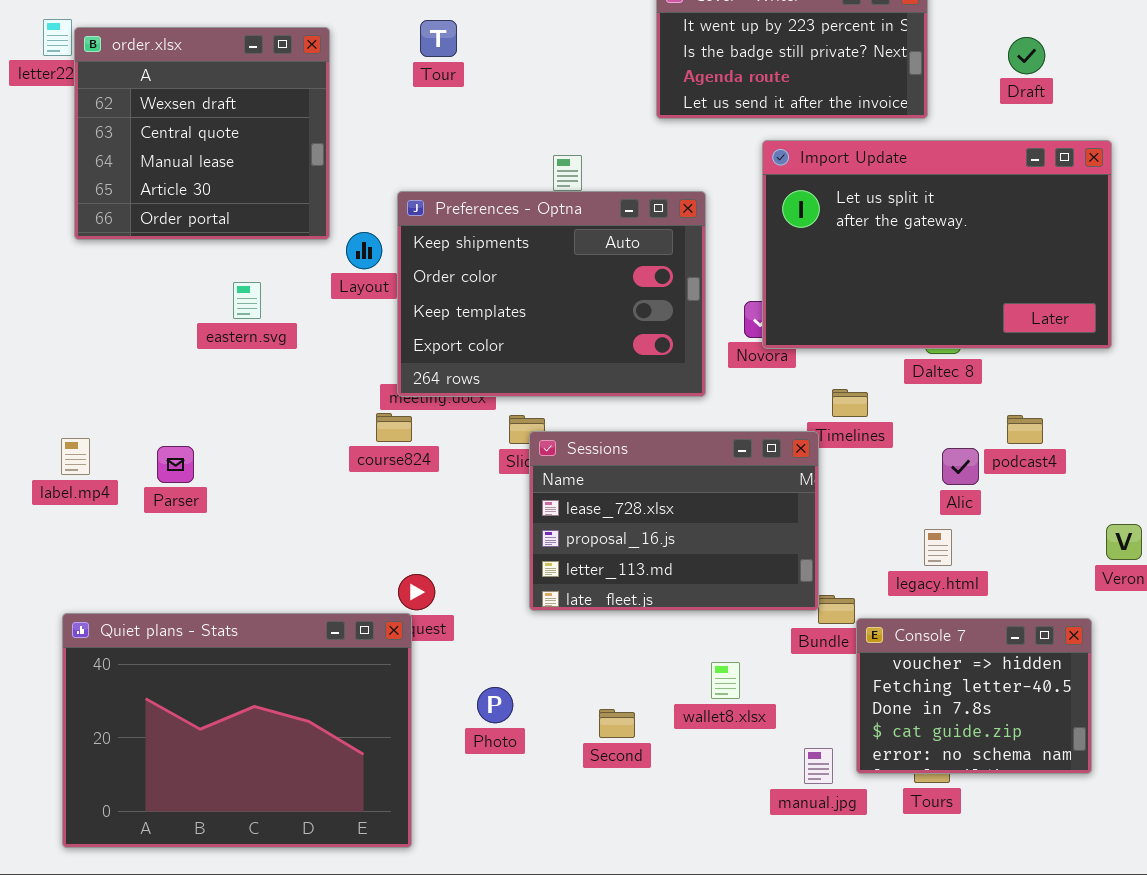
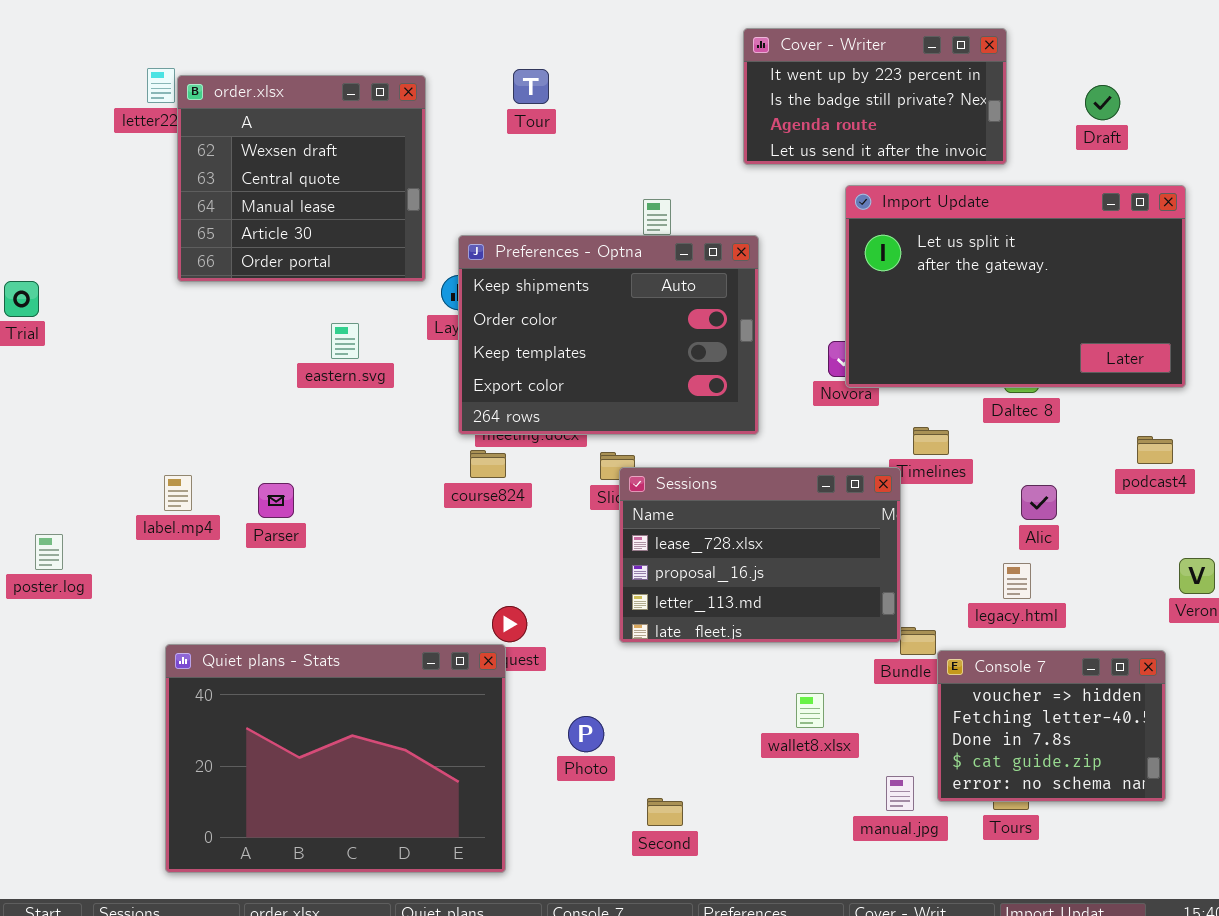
Preferences - Optna: [397,191,706,397] -> [458,235,759,435], moved
podcast4: [1007,415,1043,444] -> [1137,436,1173,464], moved
Second: [599,709,635,738] -> [647,798,683,826], moved

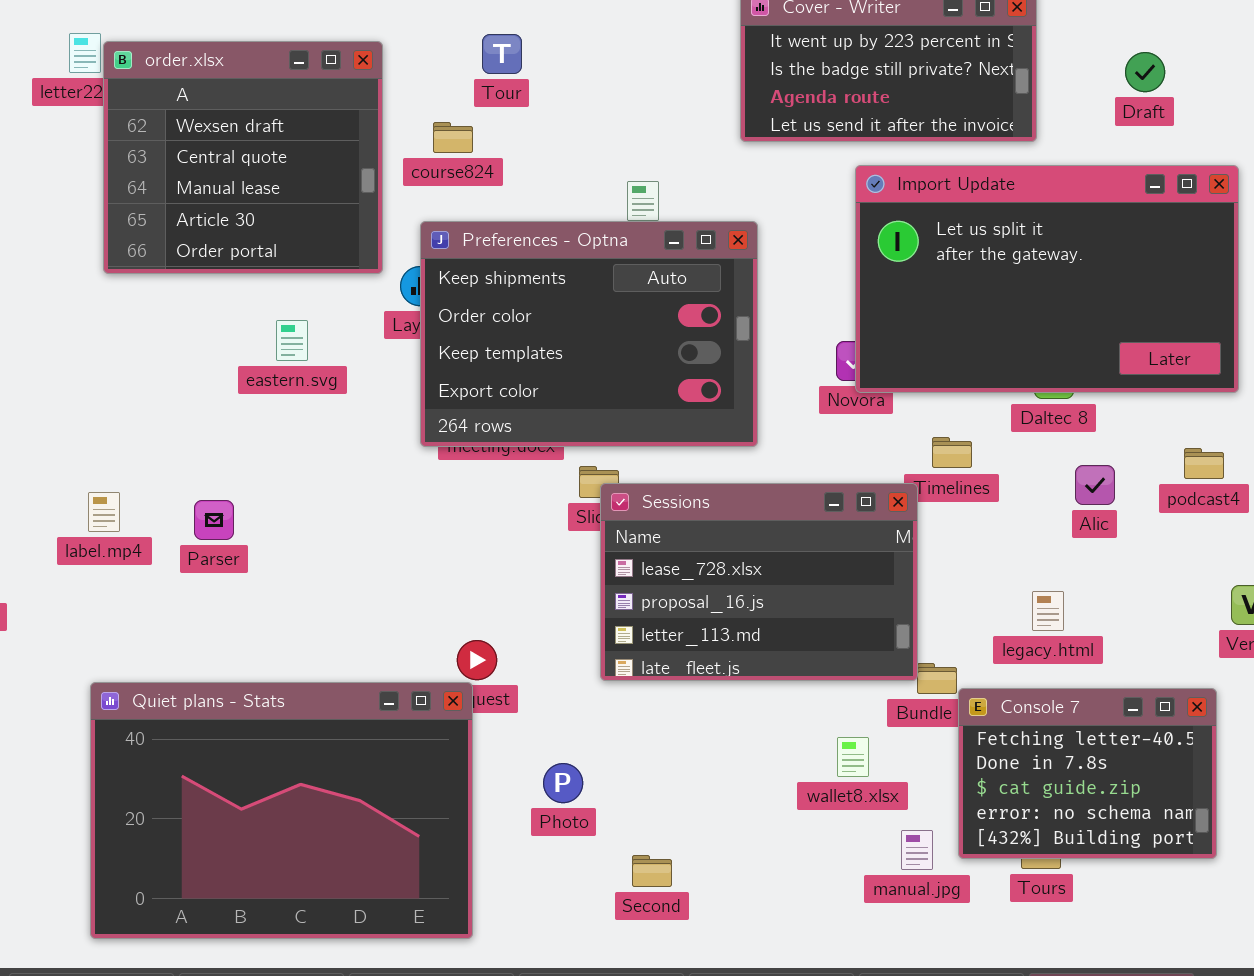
course824: [470,450,506,478] -> [433,122,473,153], moved
Alic: [1021,485,1057,520] -> [1075,465,1115,505], moved
Console 7: [937,650,1166,802] -> [958,688,1217,859], scrolled down 1 row
wallet8.xlsx: [796,693,824,728] -> [837,737,869,777], moved

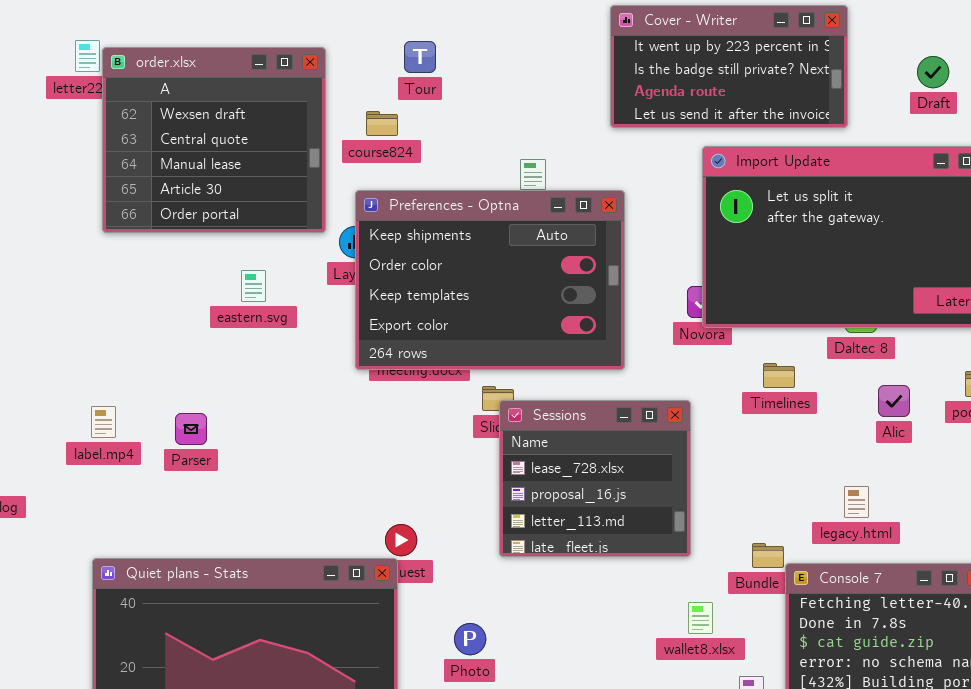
Sessions: [600,483,918,681] -> [499,400,691,557], resized

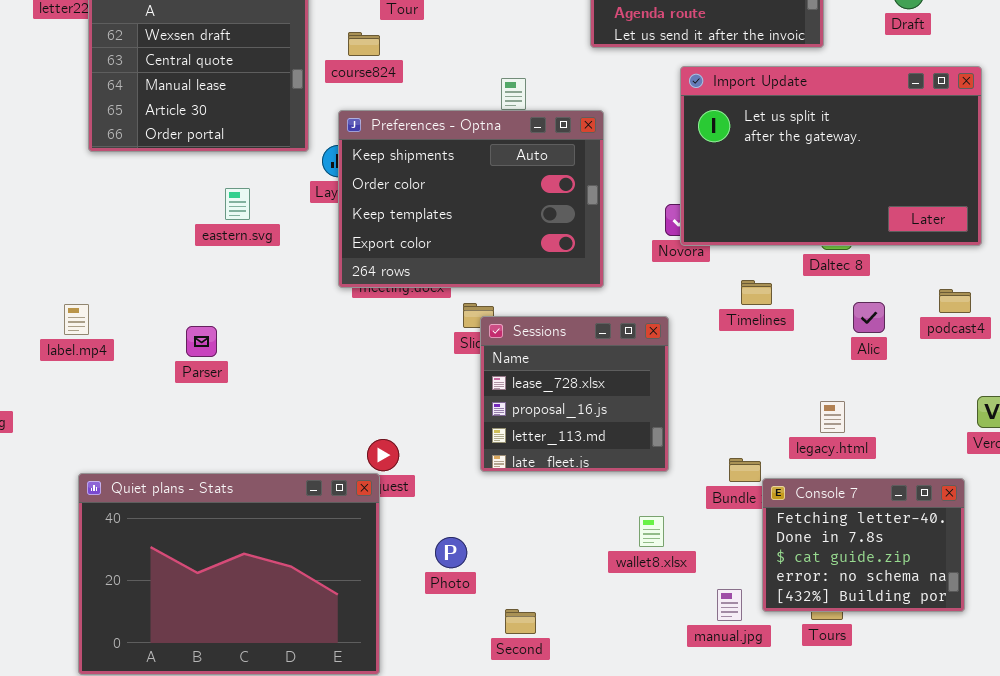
label.mp4: [91,406,116,438] -> [64,304,89,335], moved
Parser: [175,413,207,445] -> [186,326,217,357], moved
wallet8.xlsx: [688,602,713,634] -> [639,516,664,547], moved

